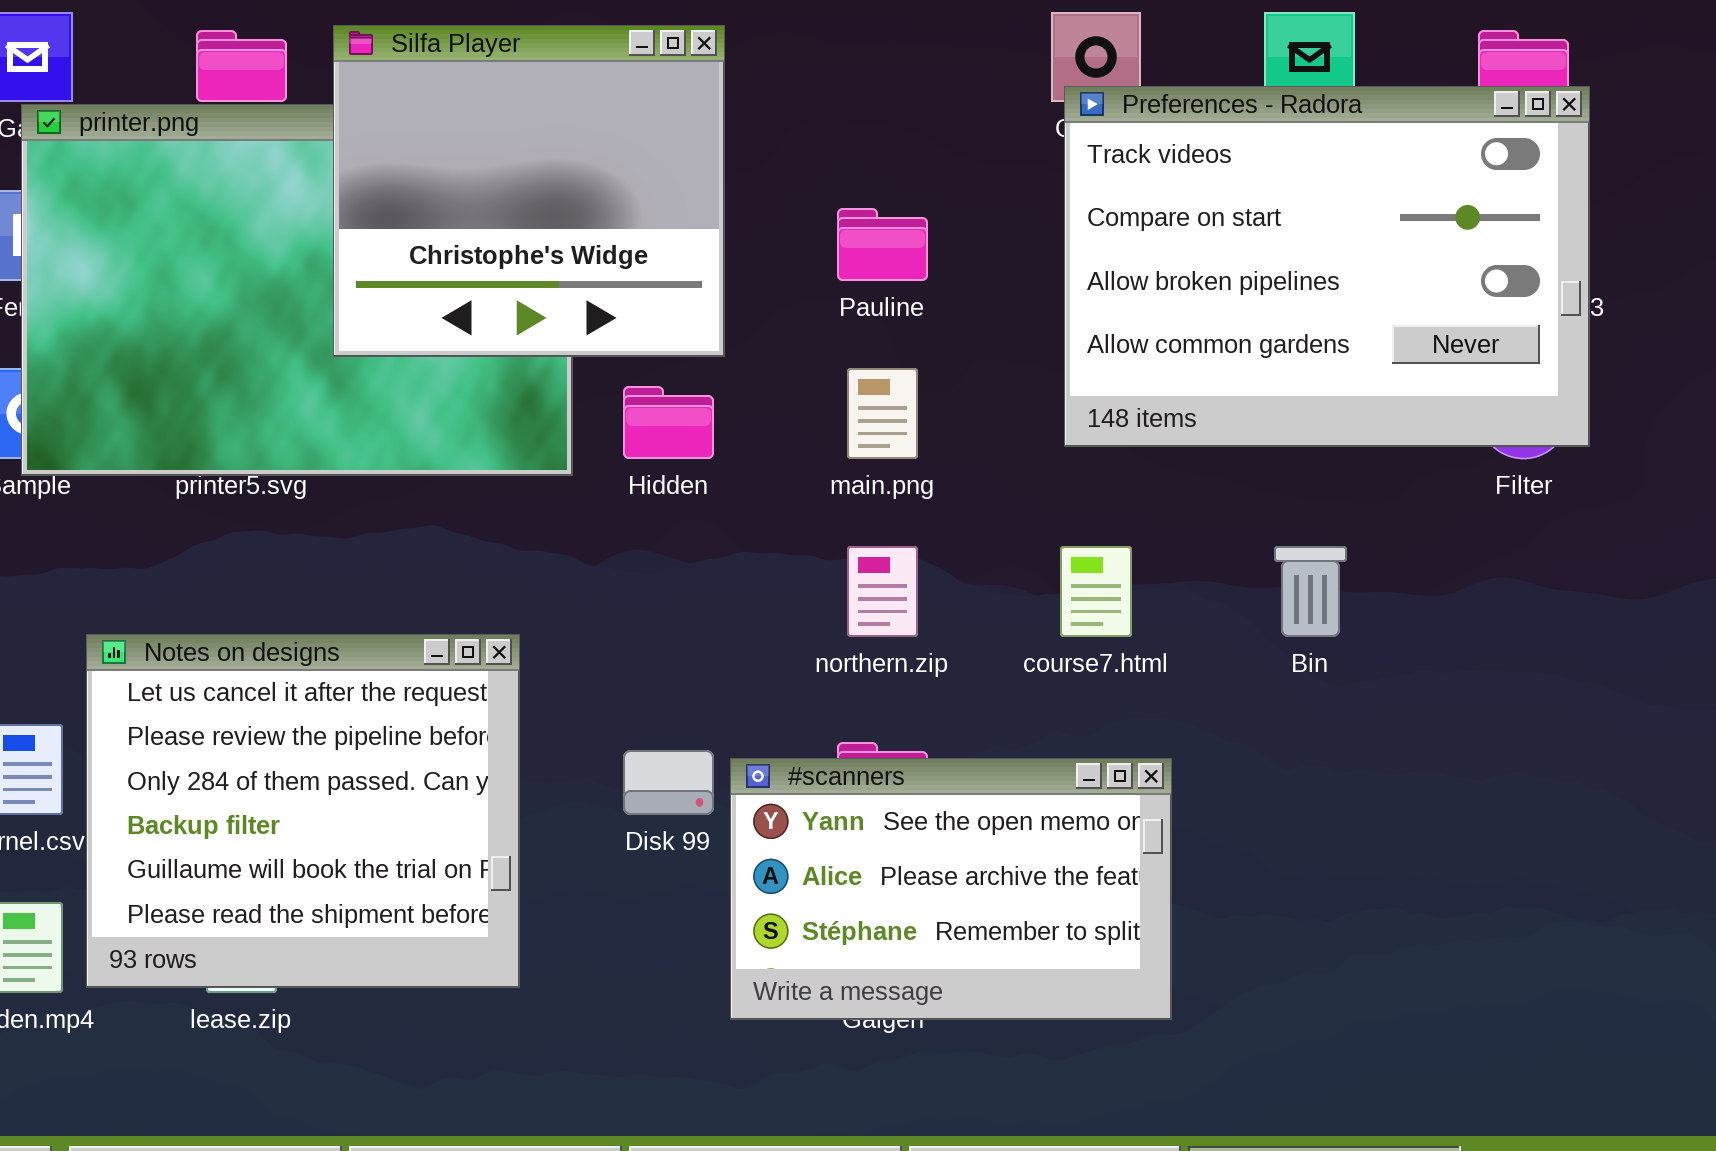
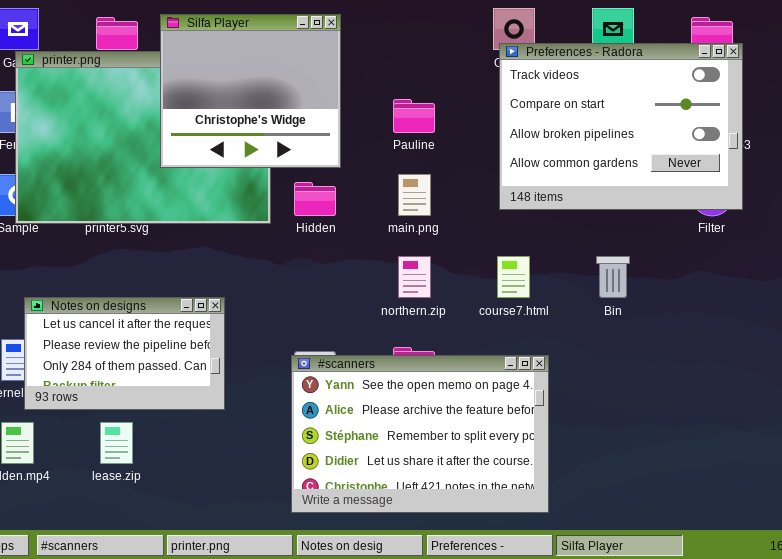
Notes on designs: [86,634,520,988] -> [24,297,225,410], moved, resized
#scanners: [730,758,1172,1020] -> [291,355,549,513], resized

